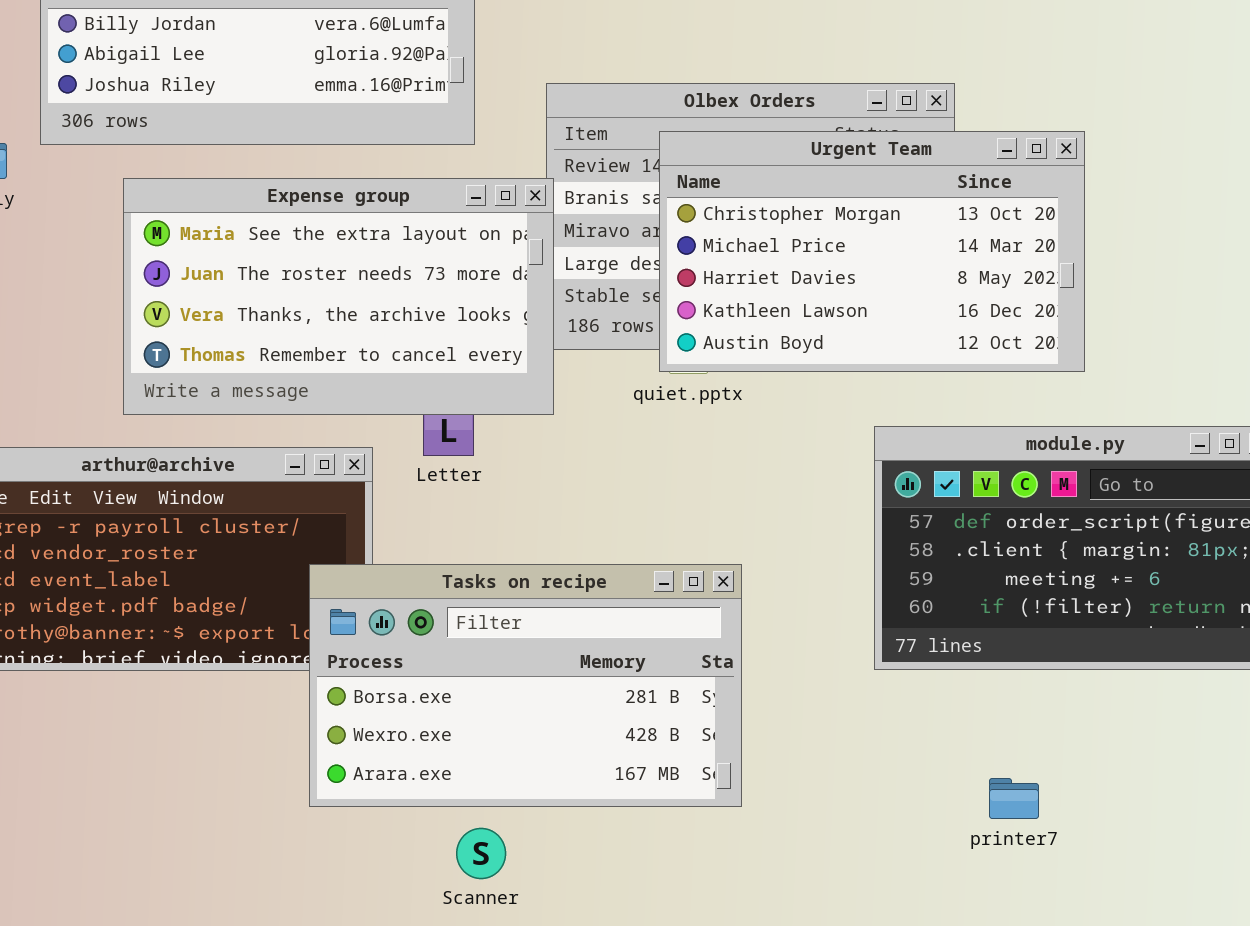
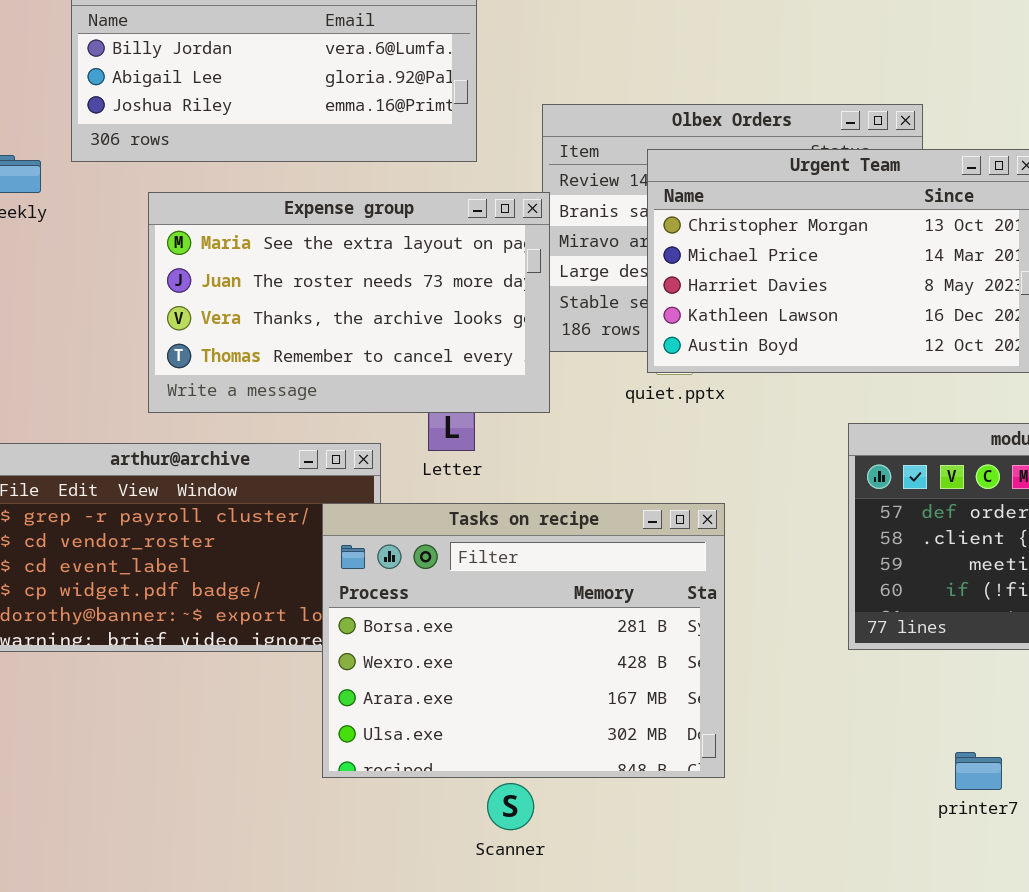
Tasks on recipe: [309,564,742,807] -> [322,503,725,778], resized
Scanner: [456,828,506,879] -> [487,783,534,830], moved

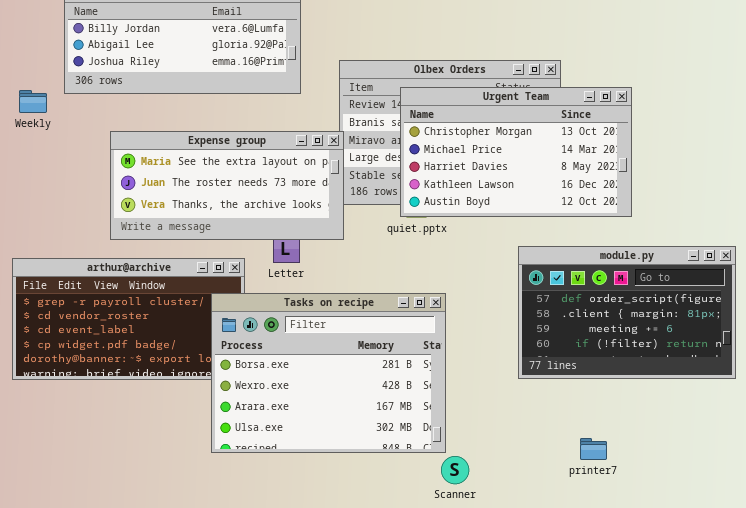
Expense group: [148,192,550,413] -> [110,131,344,240], resized
Scanner: [487,783,534,830] -> [441,456,469,484], moved

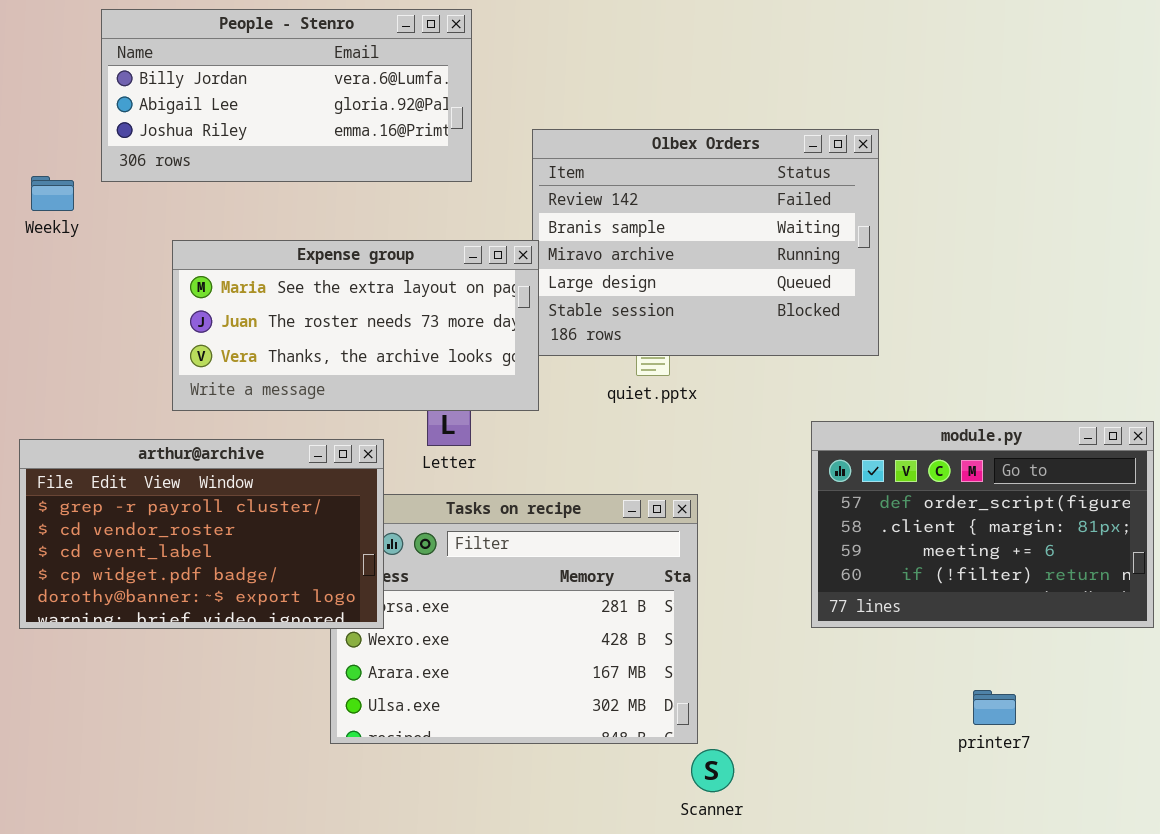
Urgent Team: [400,87,632,217] -> none, closed
arthur@archive: [12,258,245,380] -> [19,439,384,629], raised
printer7: [580,438,607,460] -> [973,690,1016,725], moved

